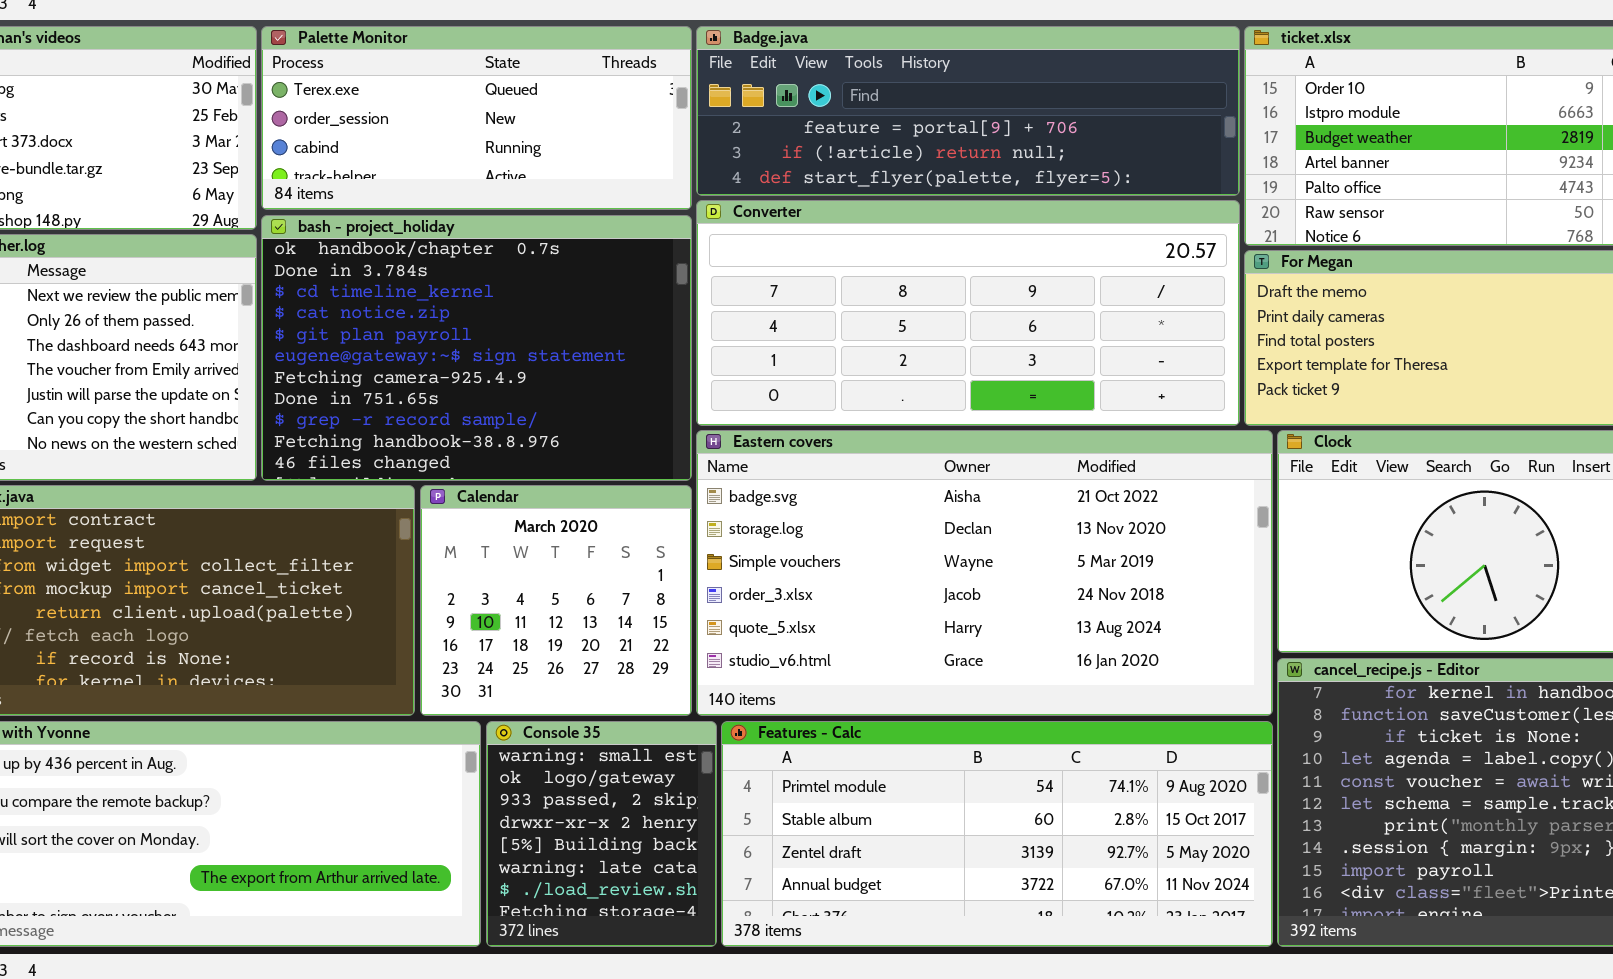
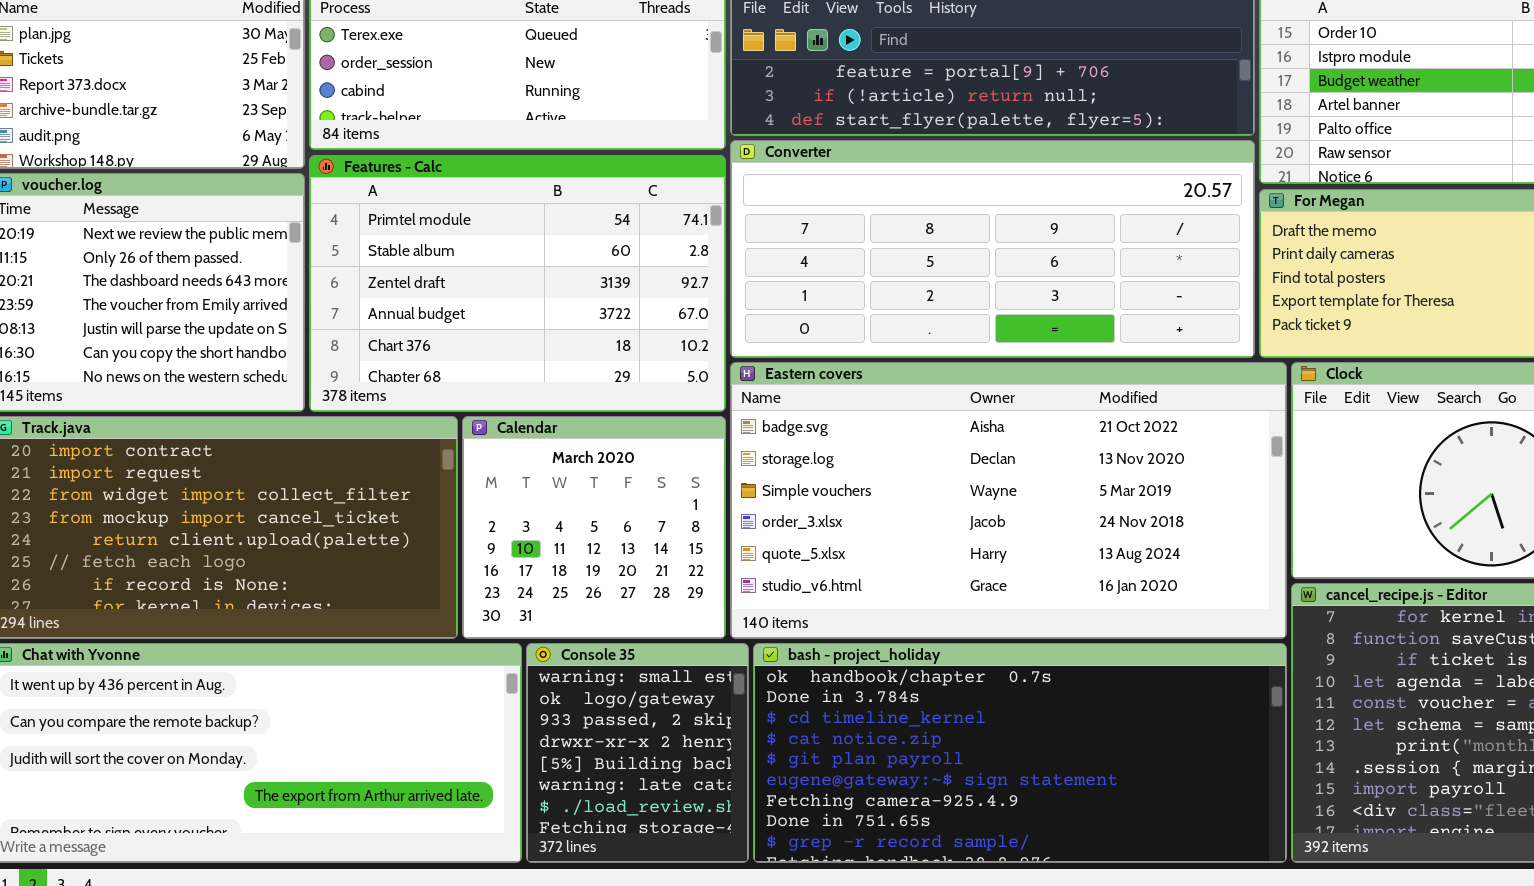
bash - project_holiday: [261,215,692,481] -> [753,643,1287,863], moved, resized
Features - Calc: [721,721,1273,947] -> [309,155,726,412], moved, resized

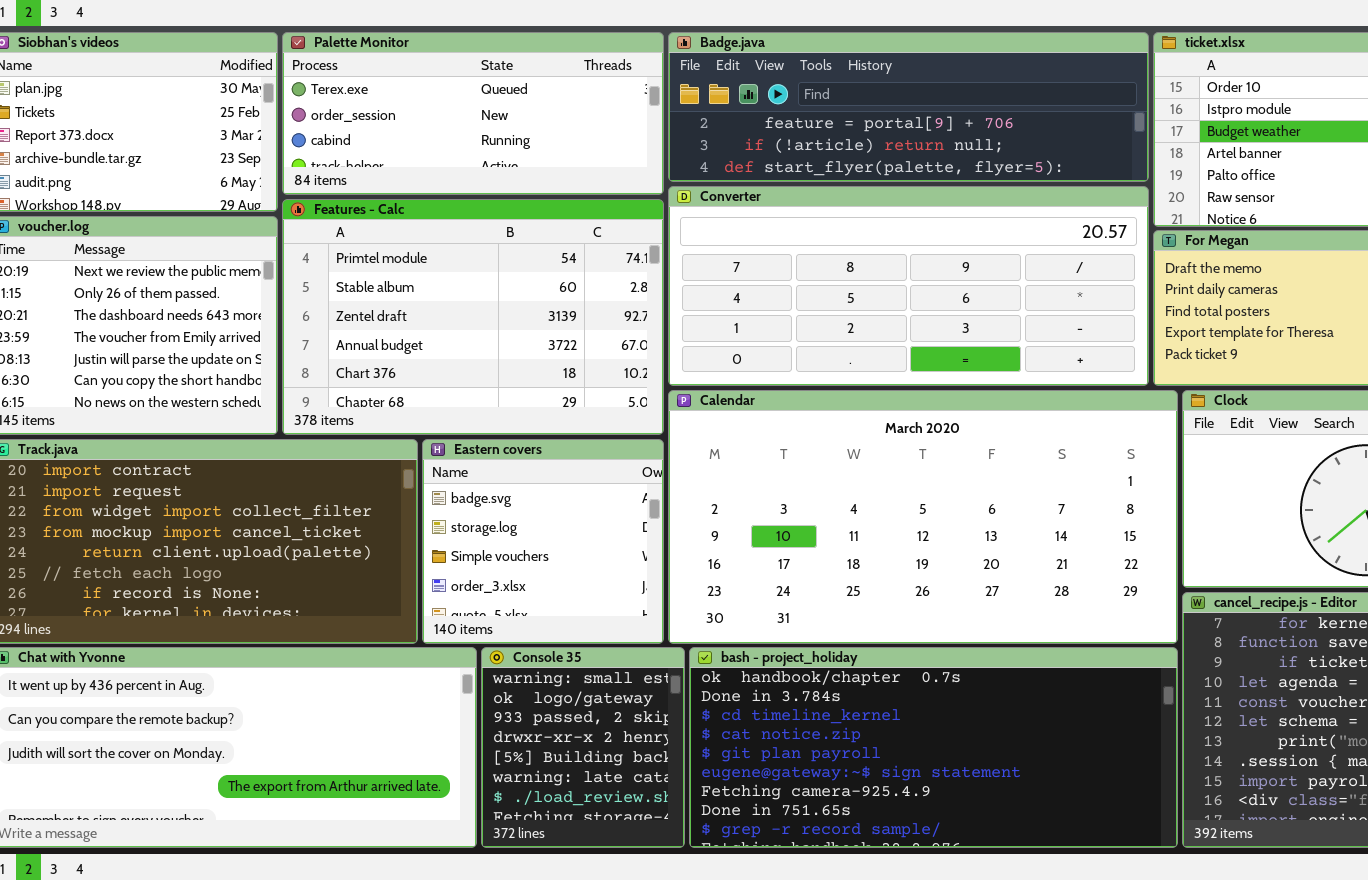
Eastern covers: [730,362,1287,639] -> [422,439,664,644], moved, resized
Calendar: [462,416,726,639] -> [668,390,1178,644], moved, resized

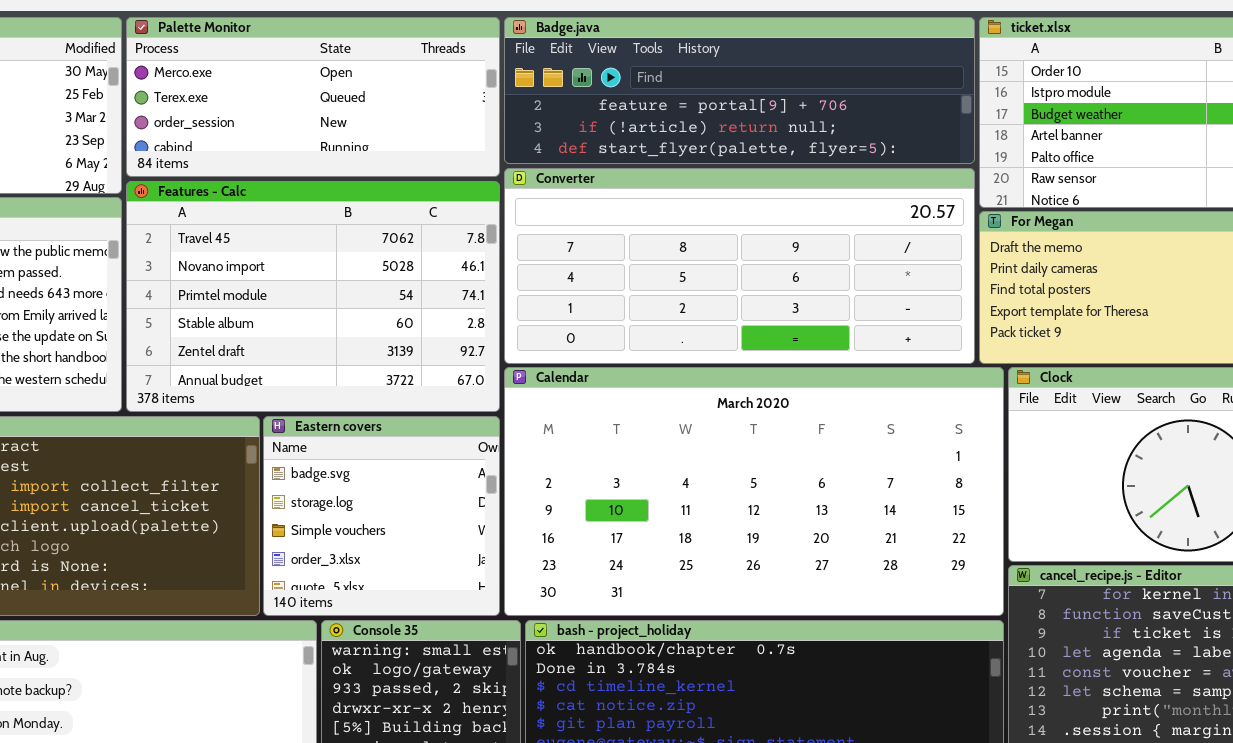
Palette Monitor: [282,32,664,195] -> [126,17,500,177], scrolled up 1 row
Features - Calc: [282,199,664,435] -> [126,181,500,412], scrolled up 2 rows

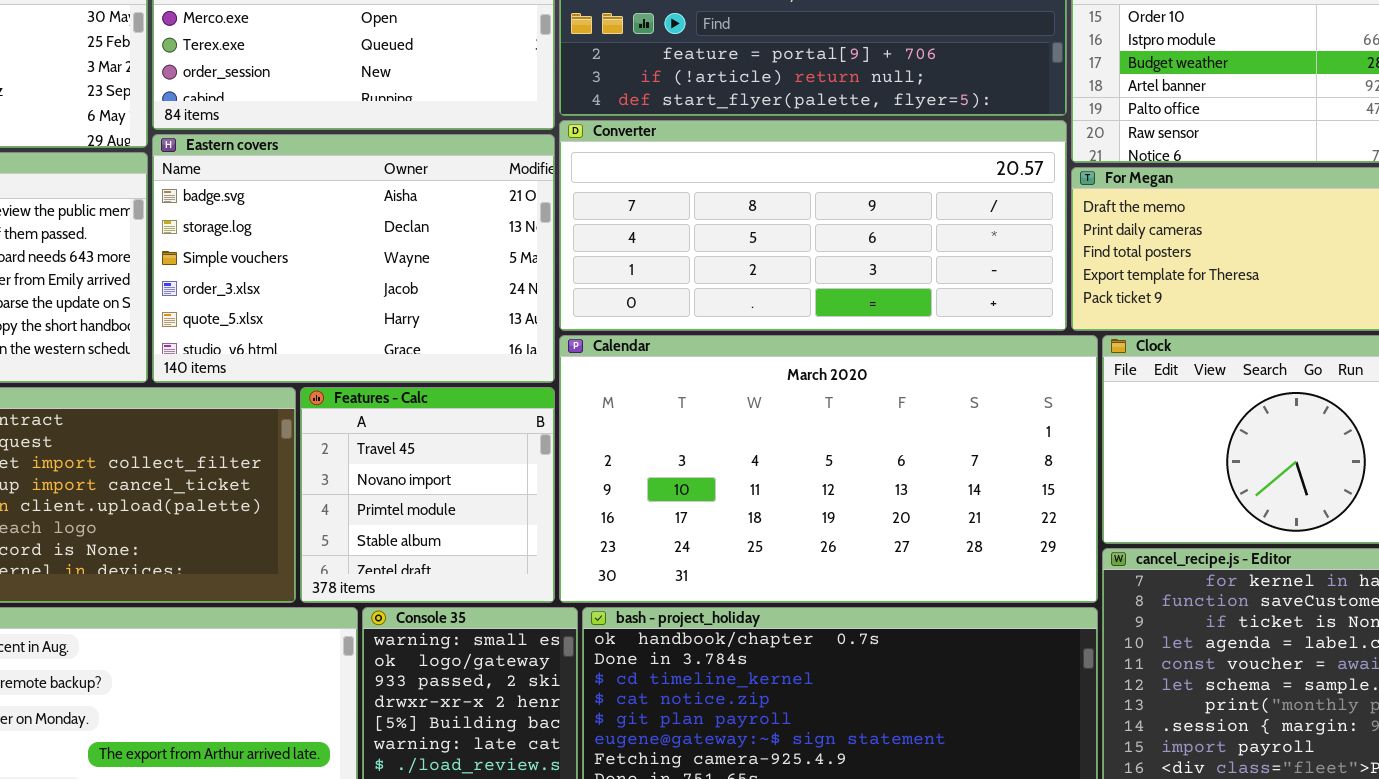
Features - Calc: [126,181,500,412] -> [300,387,555,603], moved, resized
Eastern covers: [263,416,500,616] -> [152,134,555,383], moved, resized

